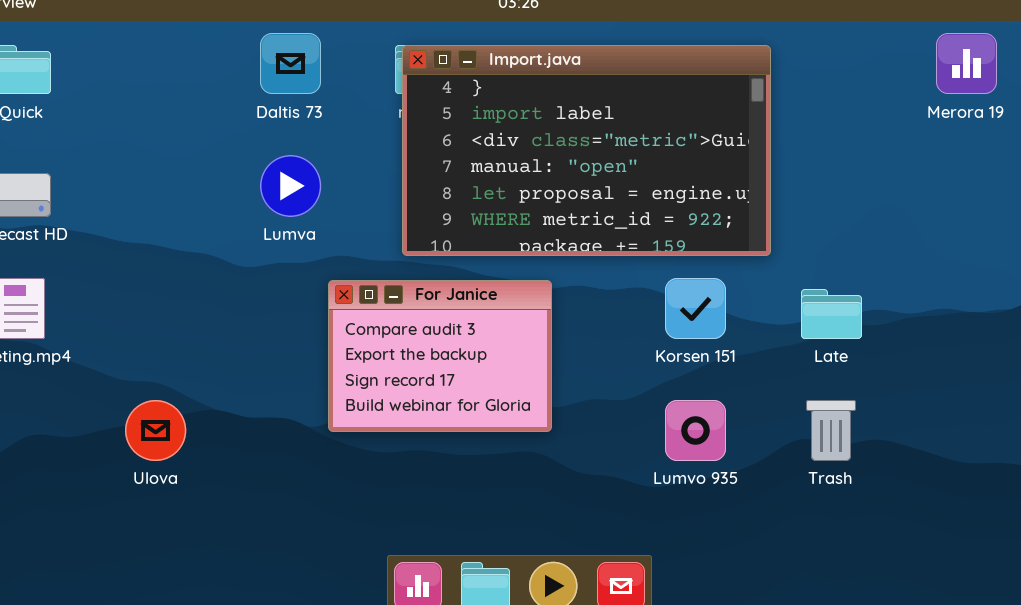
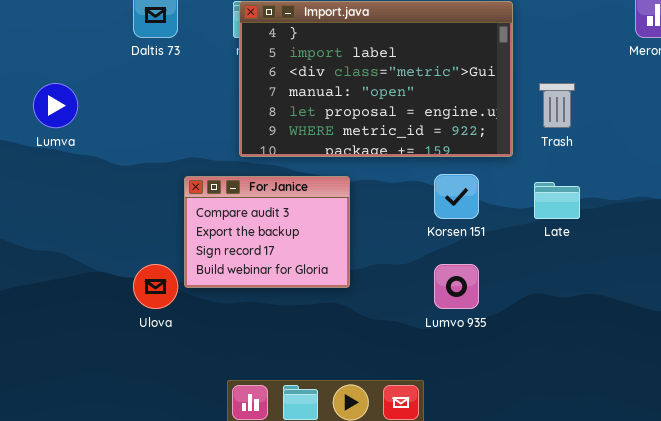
Lumva: [260,155,321,217] -> [33,83,78,128], moved
Ulova: [125,400,186,461] -> [133,264,178,309], moved
Trash: [806,400,856,461] -> [539,83,575,128], moved

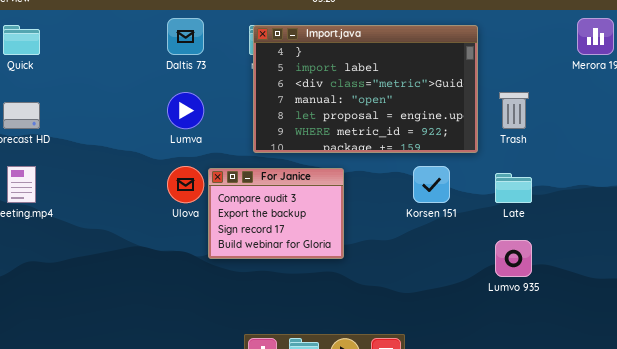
Lumva: [33,83,78,128] -> [167,92,204,129], moved
Ulova: [133,264,178,309] -> [167,166,204,203], moved
Lumvo 935: [434,264,479,309] -> [495,240,532,277], moved

